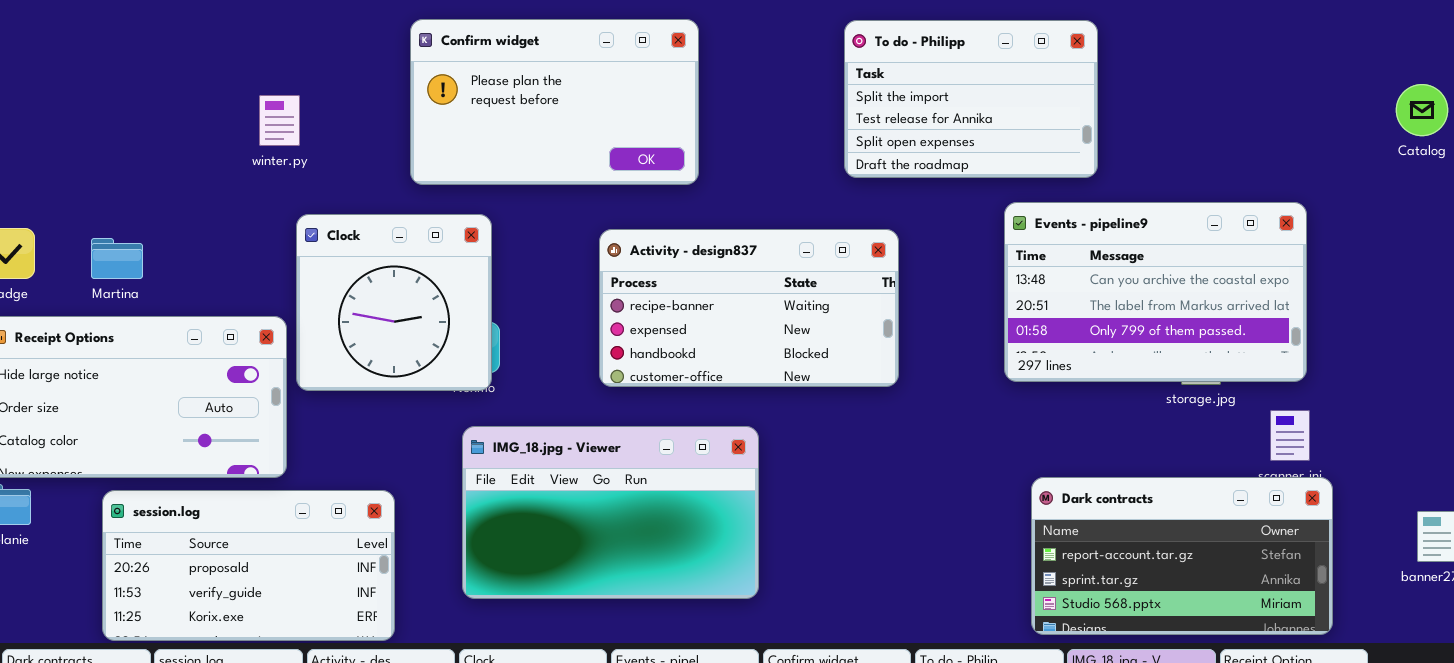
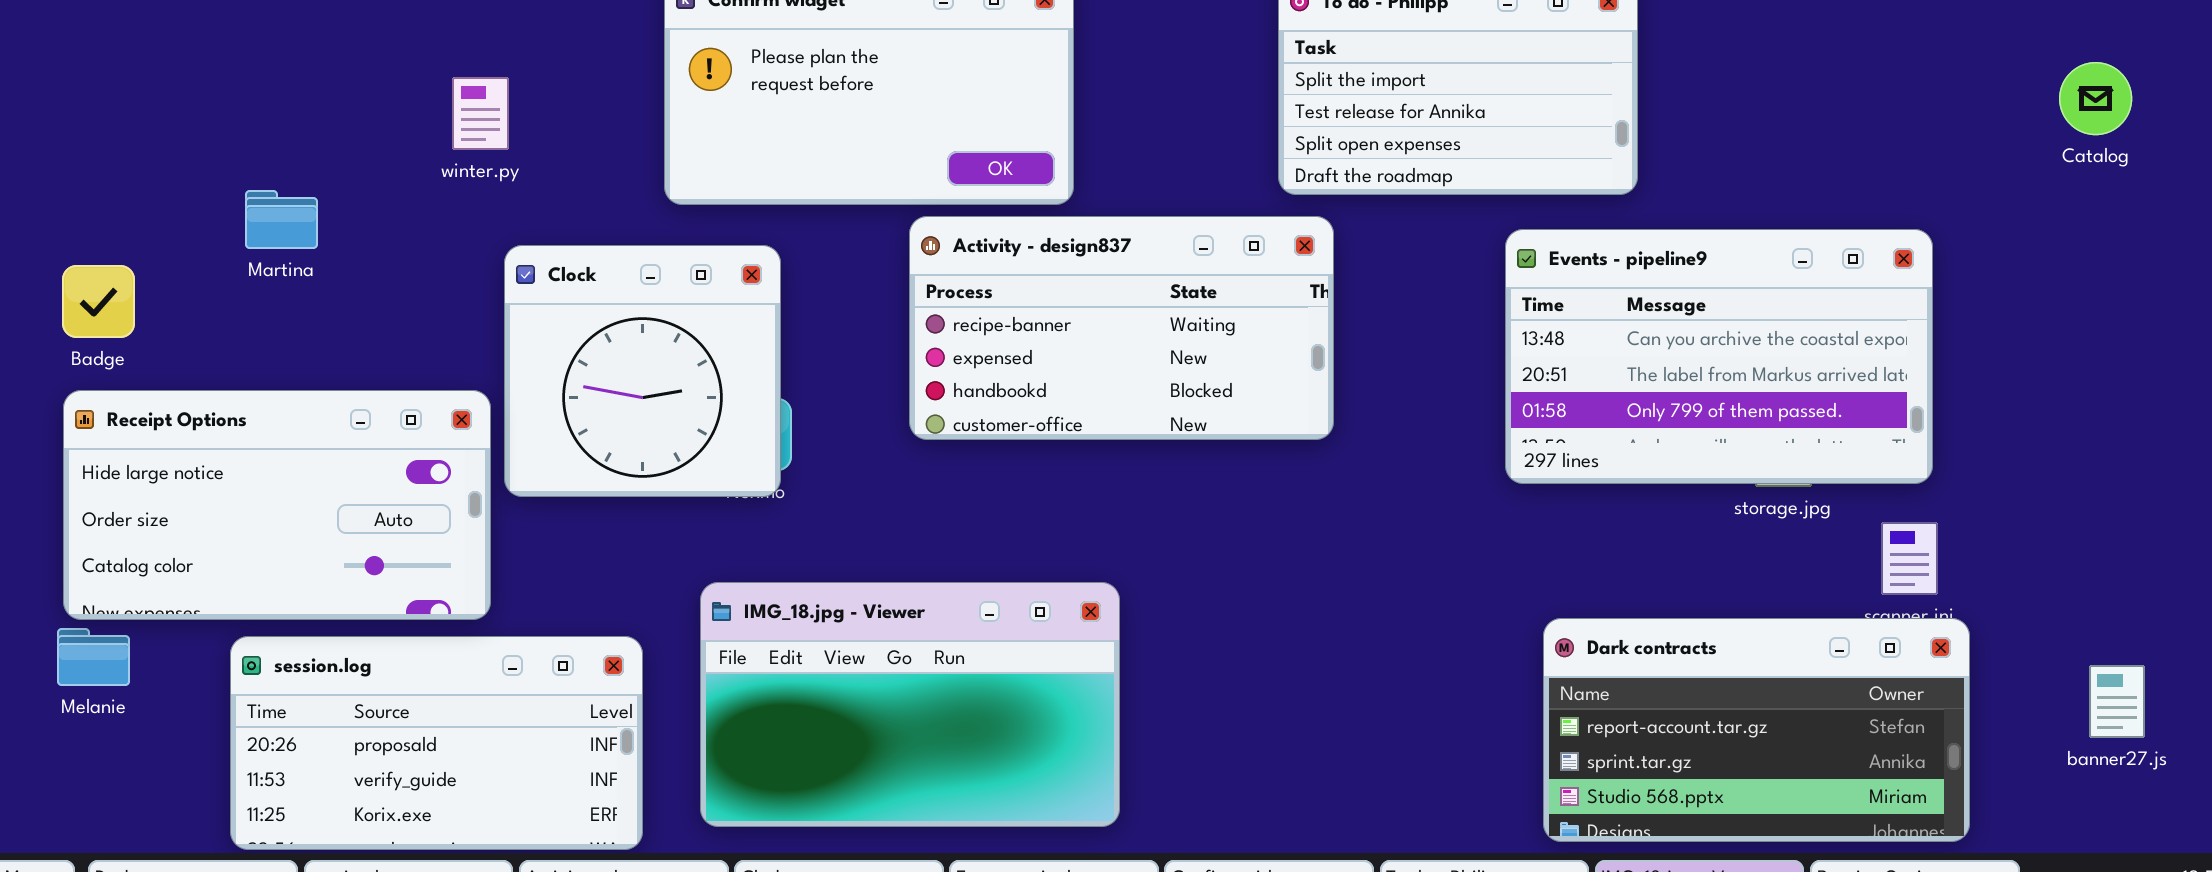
Activity - design837: [599,229,899,387] -> [909,216,1334,440], moved
Martina: [91,238,143,279] -> [245,190,318,249], moved
IMG_18.jpg - Viewer: [462,426,759,599] -> [700,582,1120,827], moved

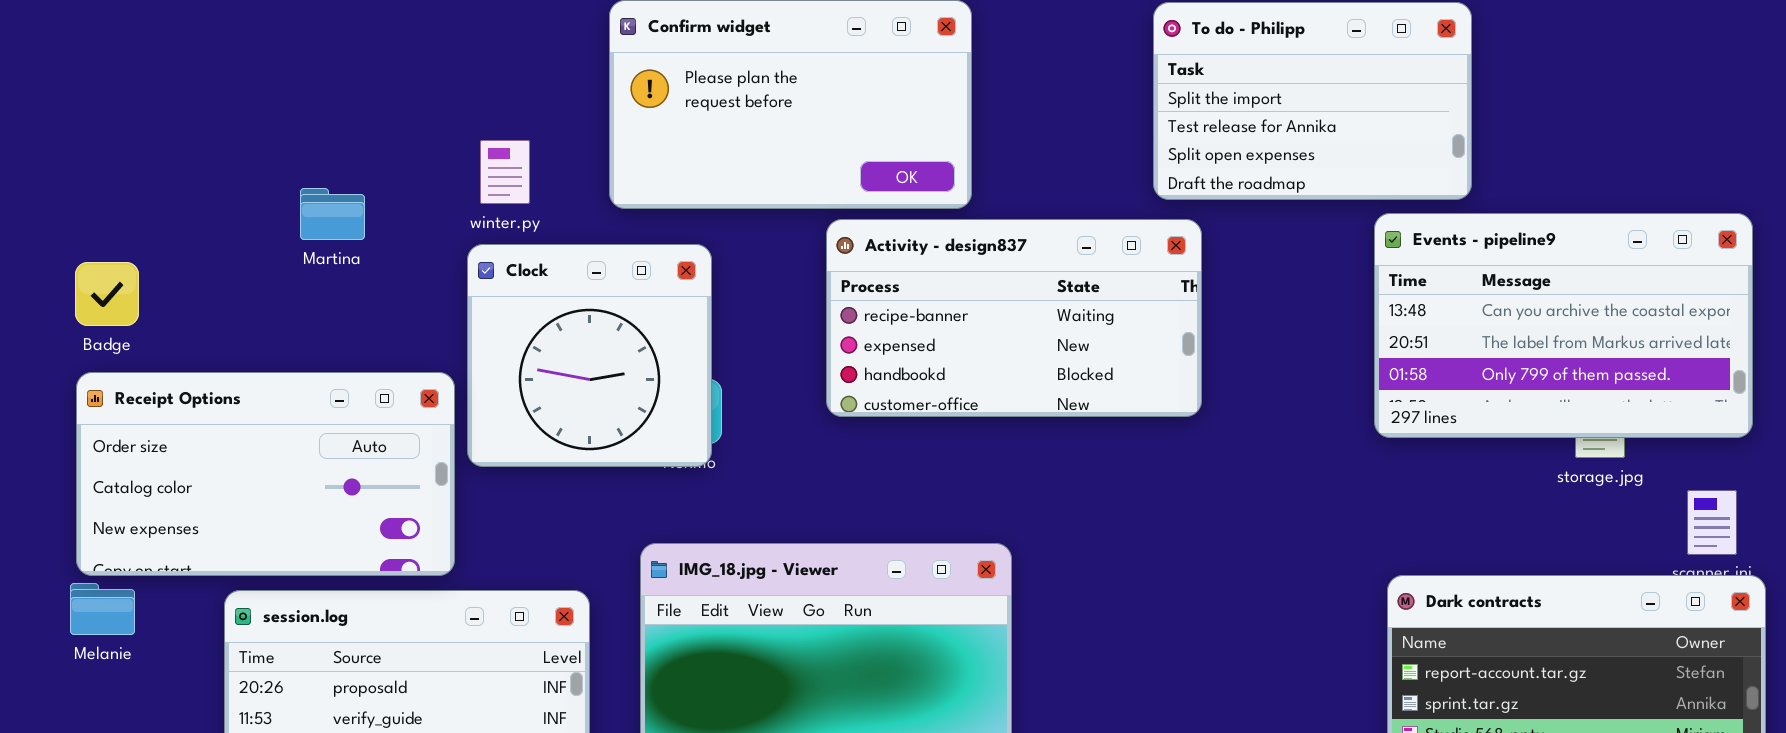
winter.py: [452,77,509,150] -> [480,140,530,204], moved
Martina: [245,190,318,249] -> [300,188,365,240], moved
Events - pipeline9: [1505,229,1933,484] -> [1374,213,1753,438], moved
Receipt Options: [63,390,491,620] -> [76,372,455,576], scrolled down 1 row

